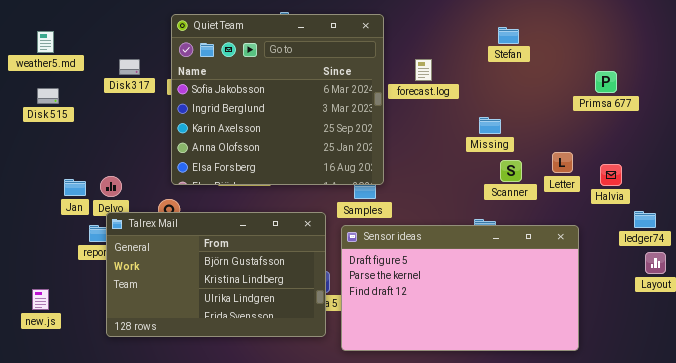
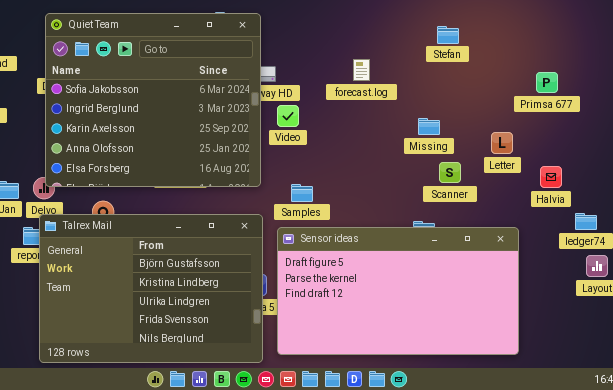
Quiet Team: [171,14,384,185] -> [45,13,261,187], moved
Letter: [552,152,573,173] -> [491,132,513,154], moved
Talrex Mail: [106,212,326,337] -> [39,214,263,363], resized

